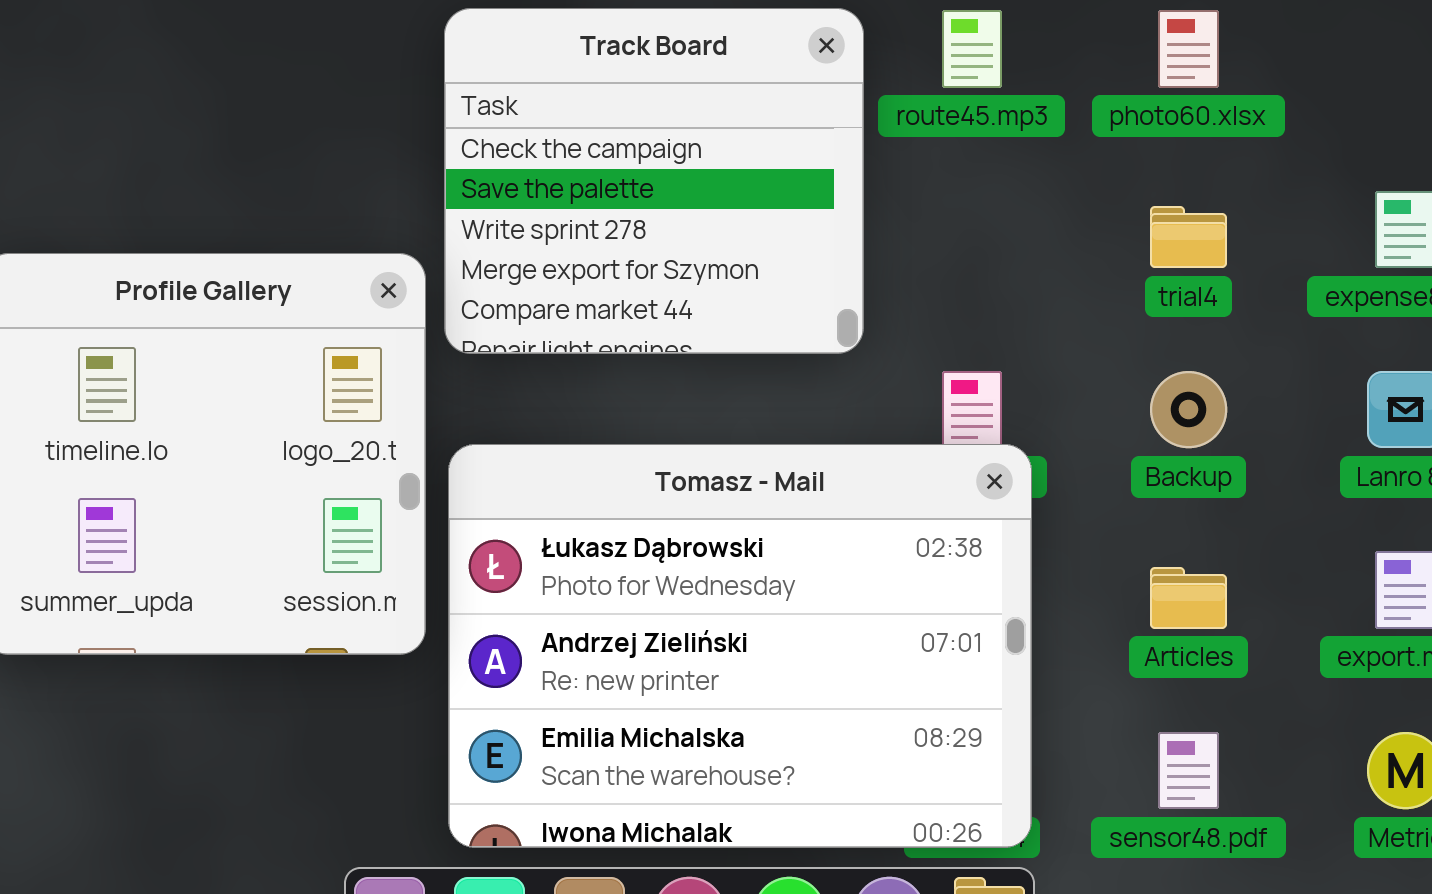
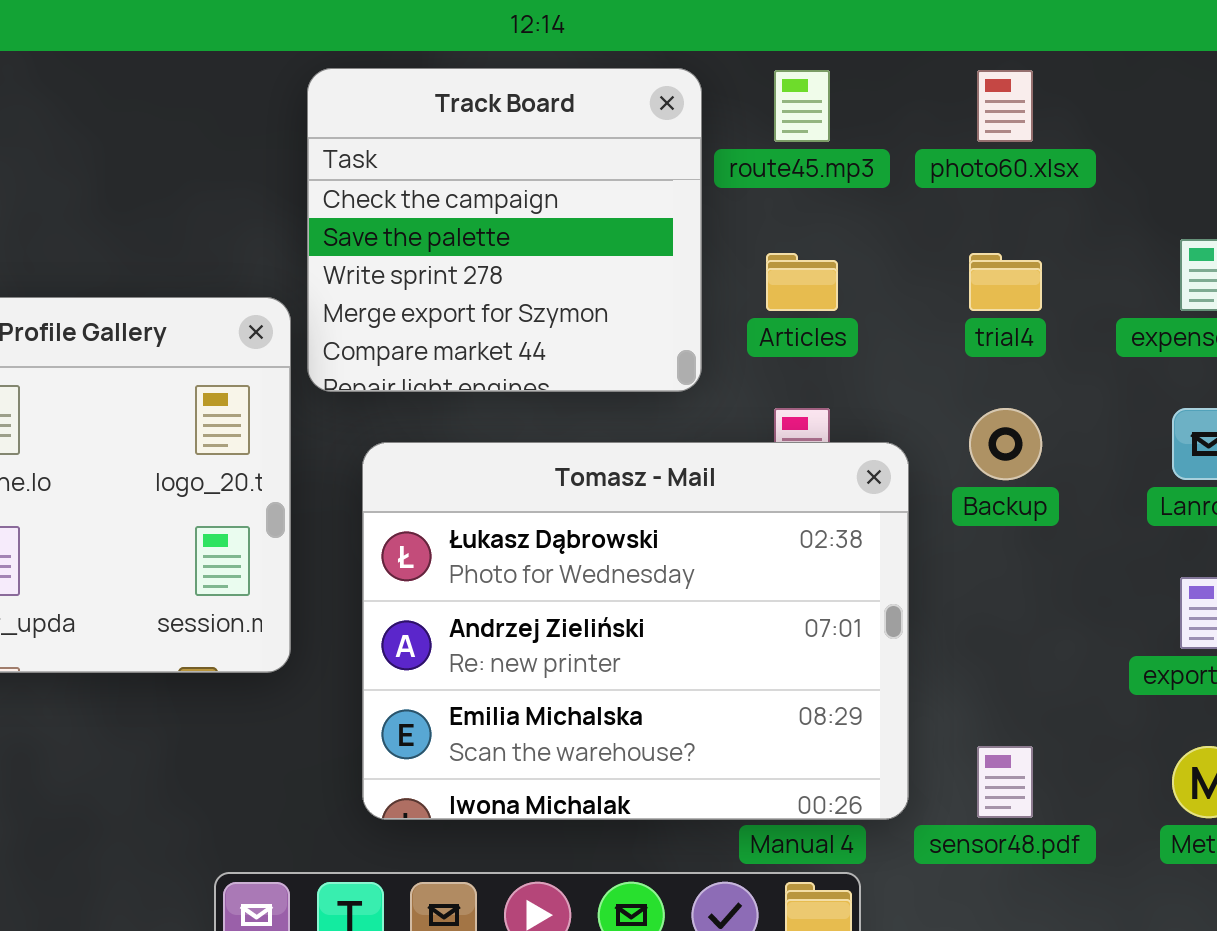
Tomasz - Mail: [448,444,1032,848] -> [362,442,909,820], moved
Articles: [1150,567,1227,629] -> [766,253,838,311], moved

